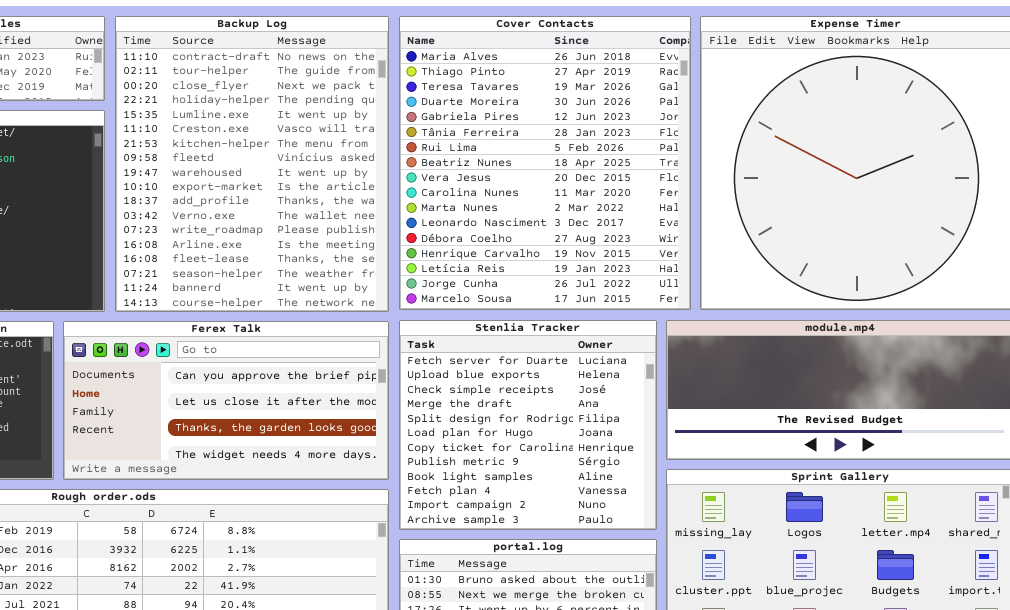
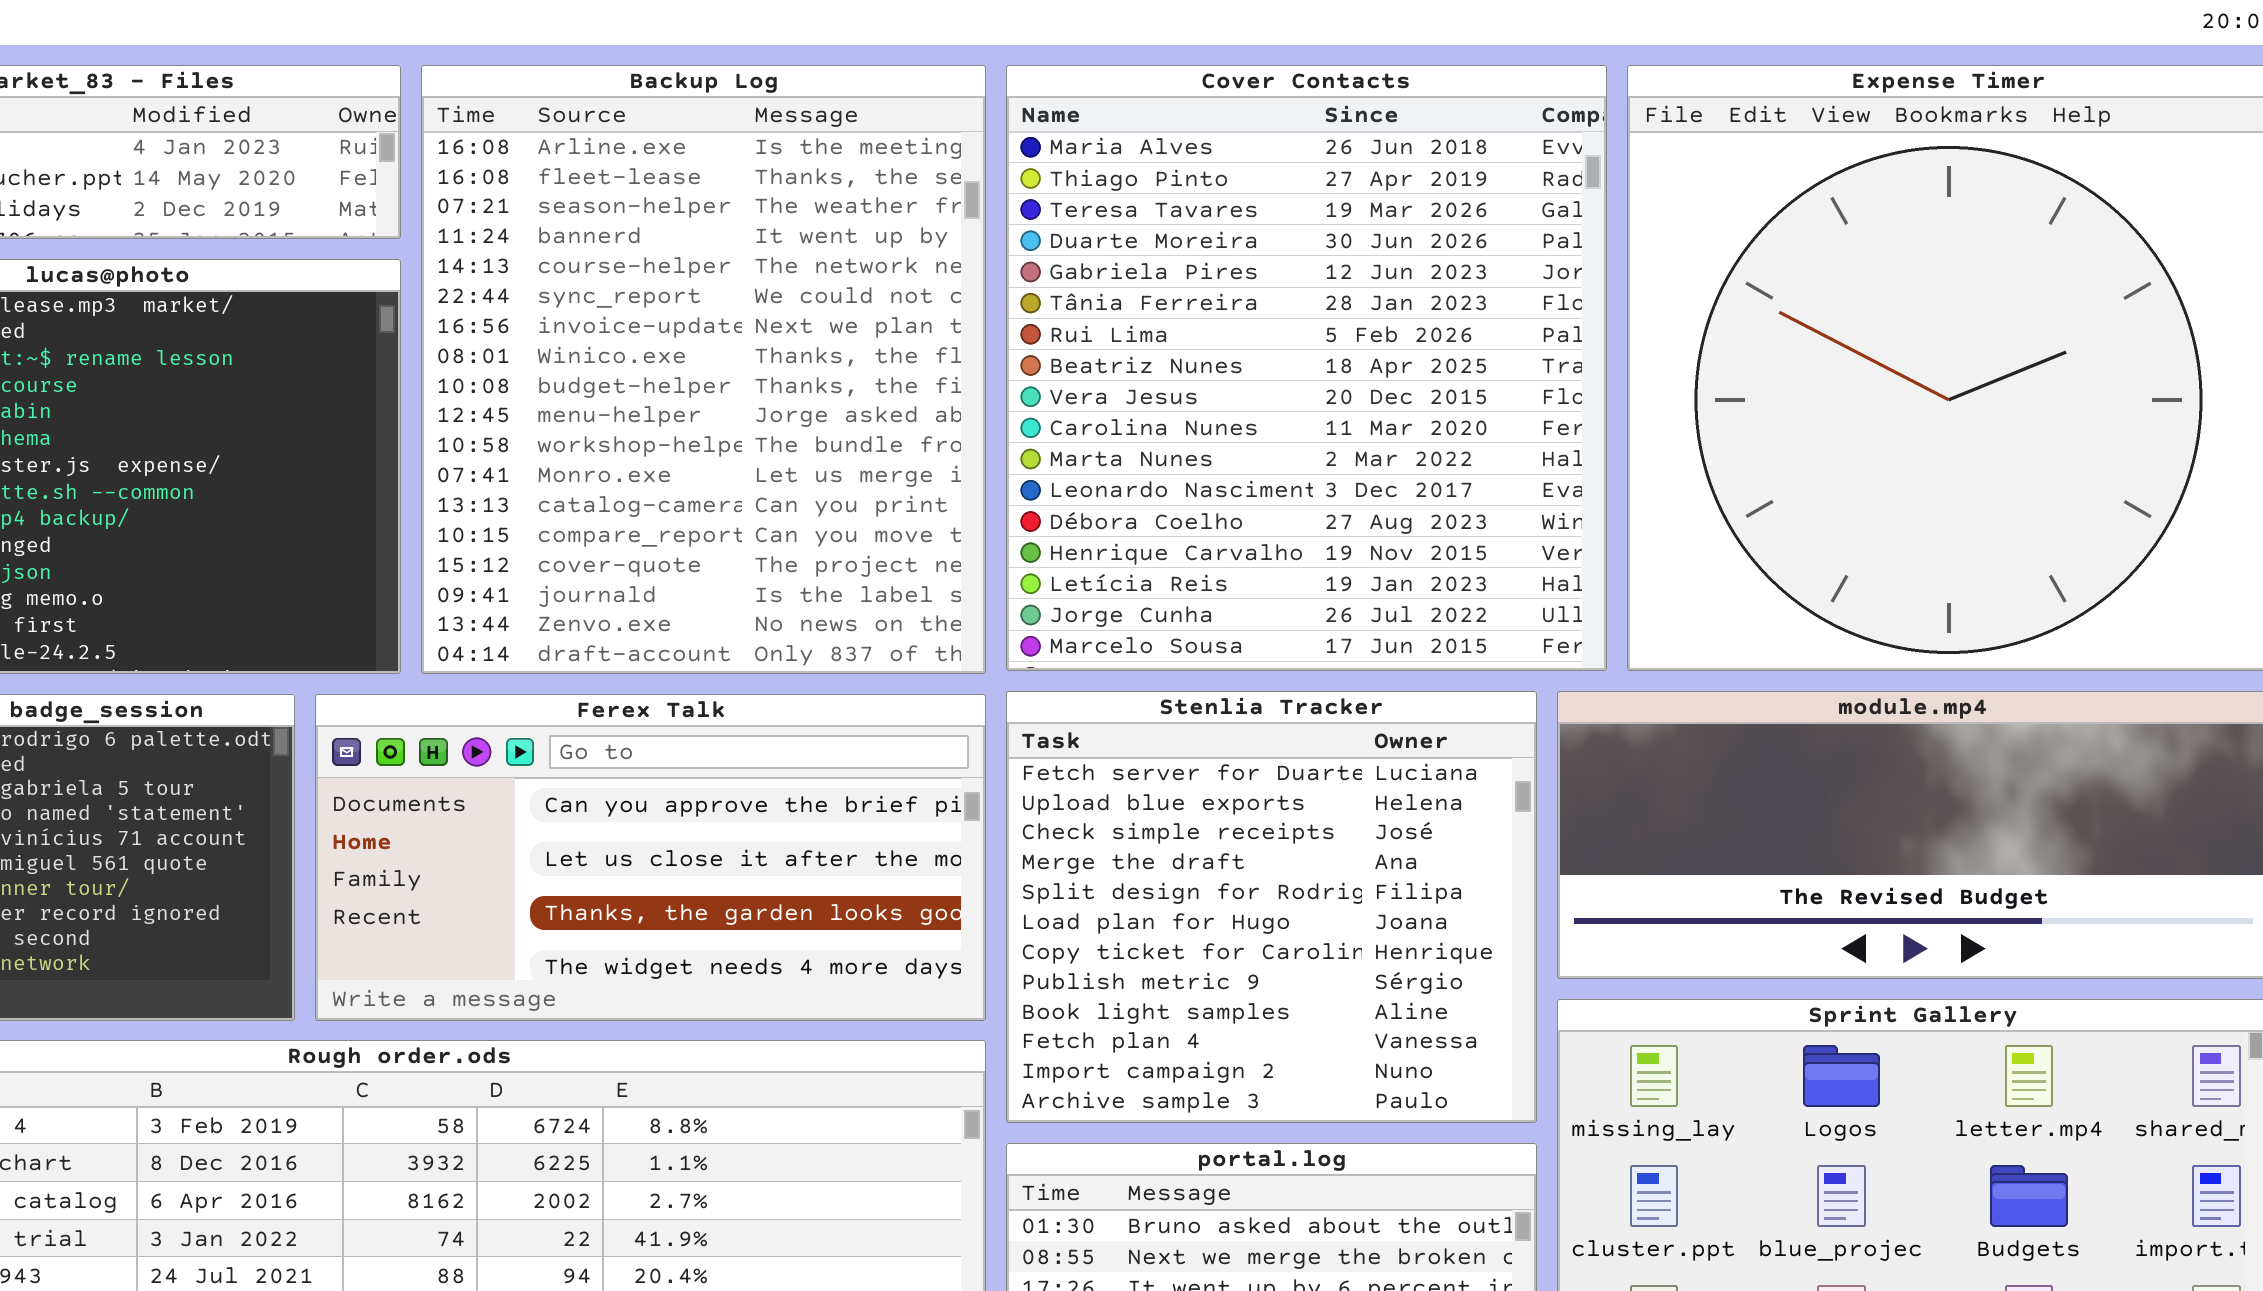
Backup Log: [115,16,389,312] -> [421,65,986,674], scrolled down 13 rows

